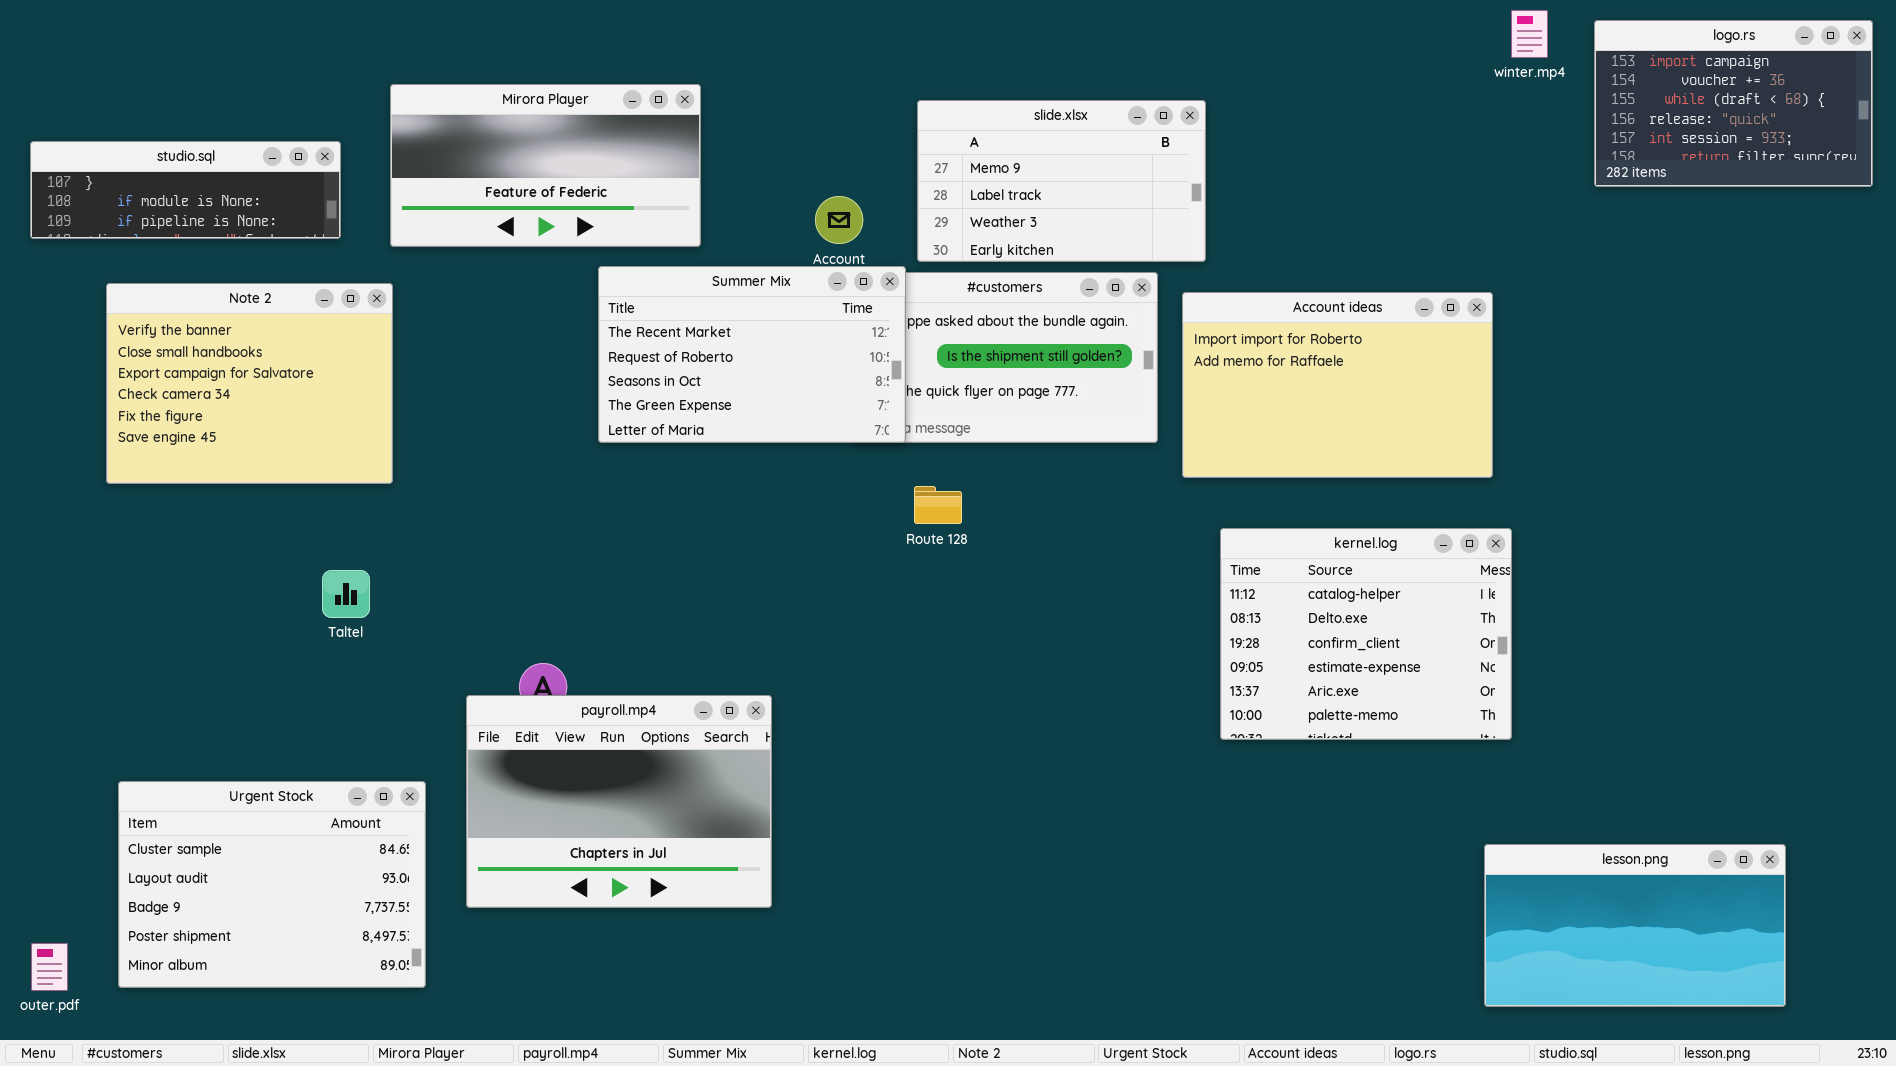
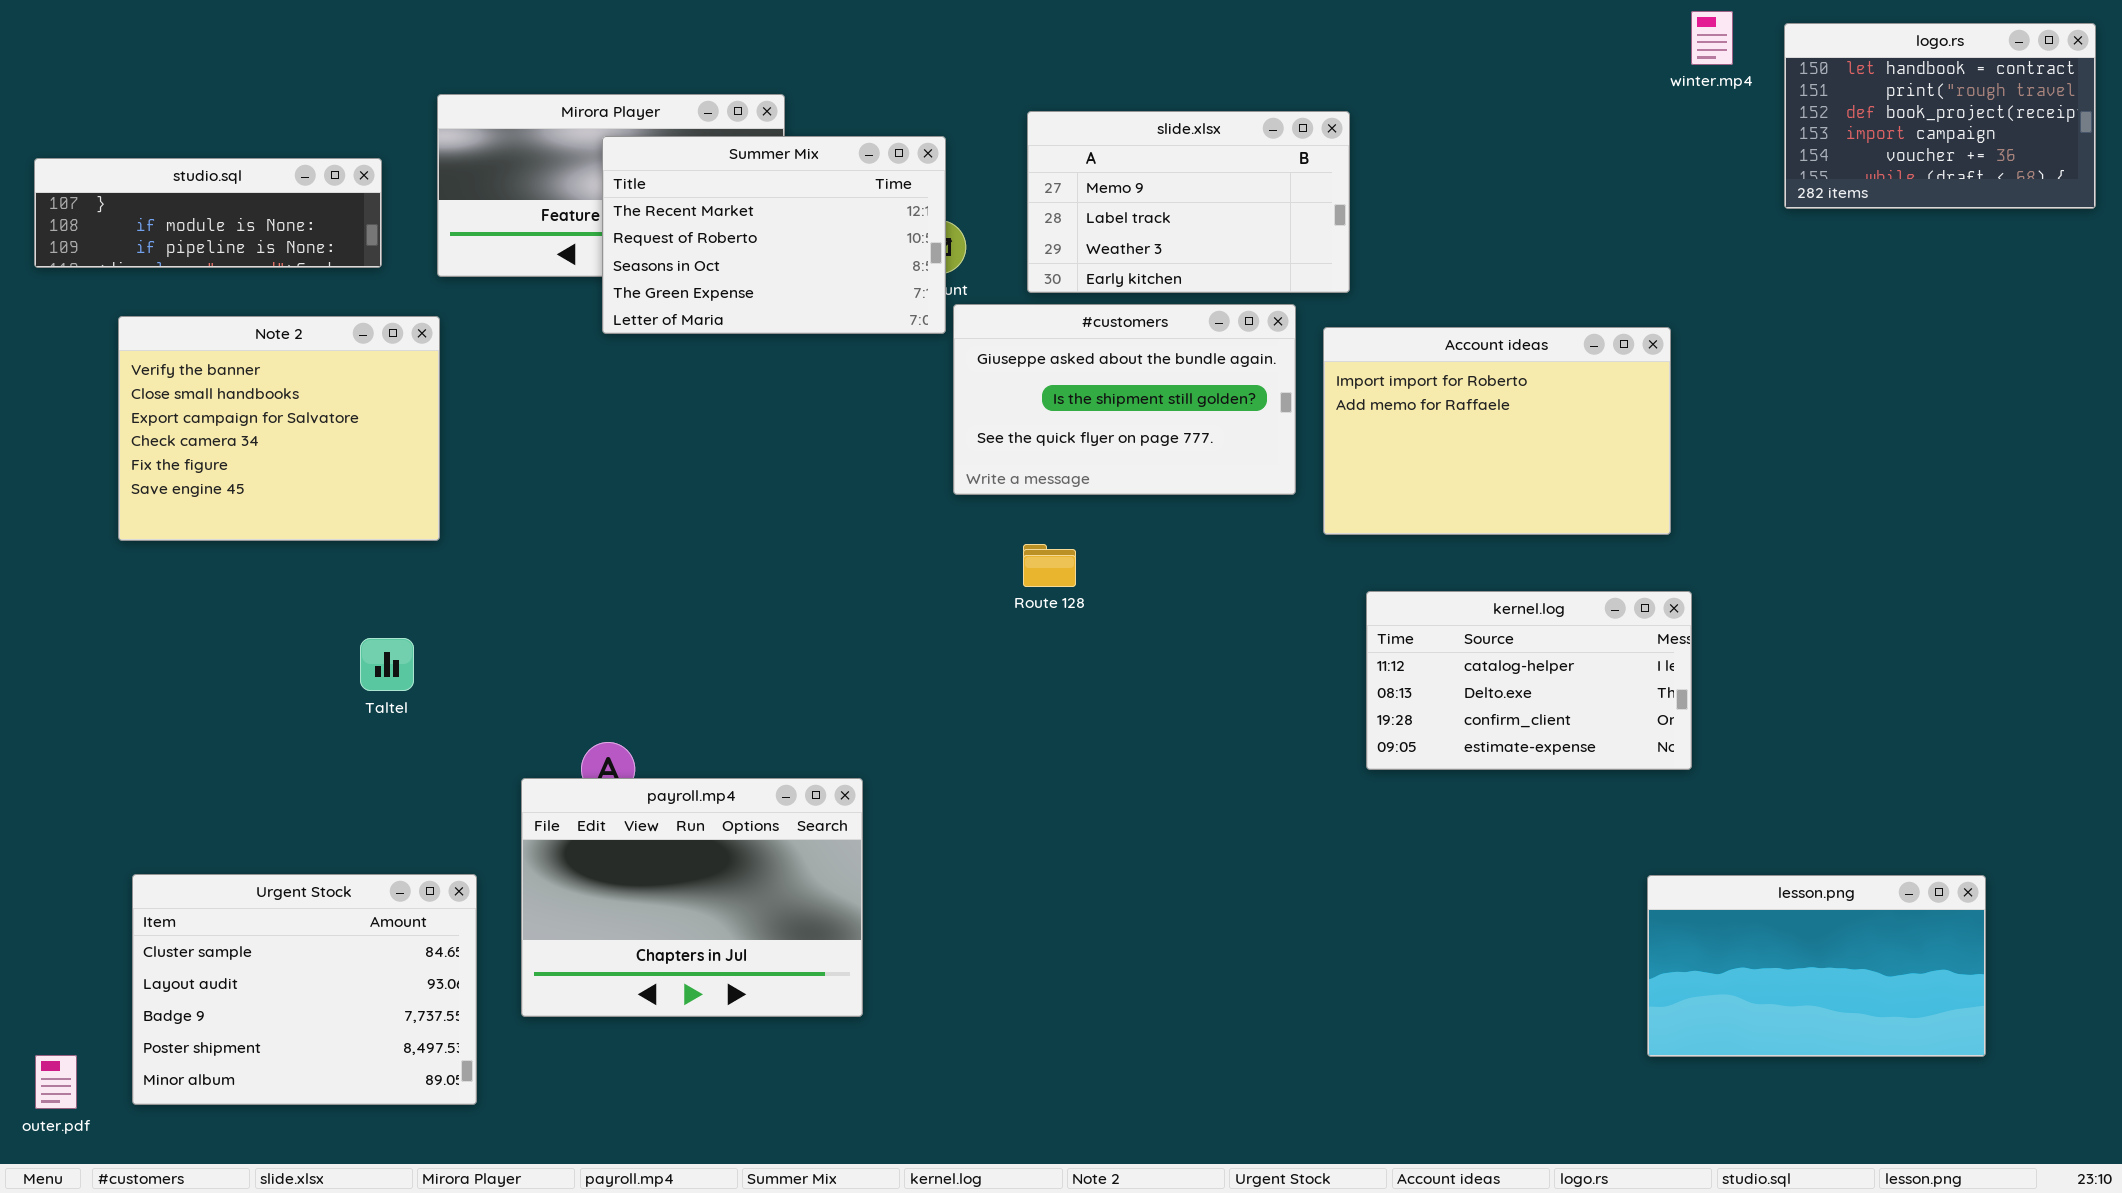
logo.rs: [1594,20,1873,187] -> [1784,23,2096,209], scrolled up 3 rows
Summer Mix: [598,266,906,443] -> [602,136,946,334], moved
kernel.log: [1220,528,1512,740] -> [1366,591,1692,770], resized
lesson.png: [1484,844,1786,1007] -> [1647,875,1986,1057], moved

